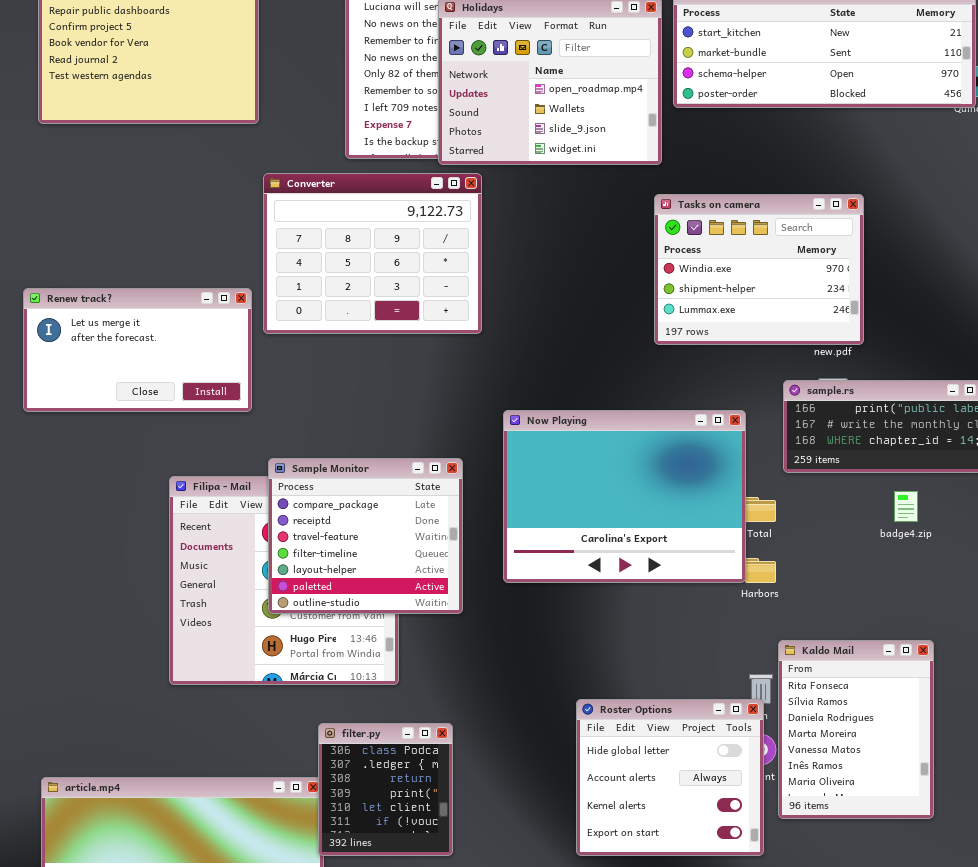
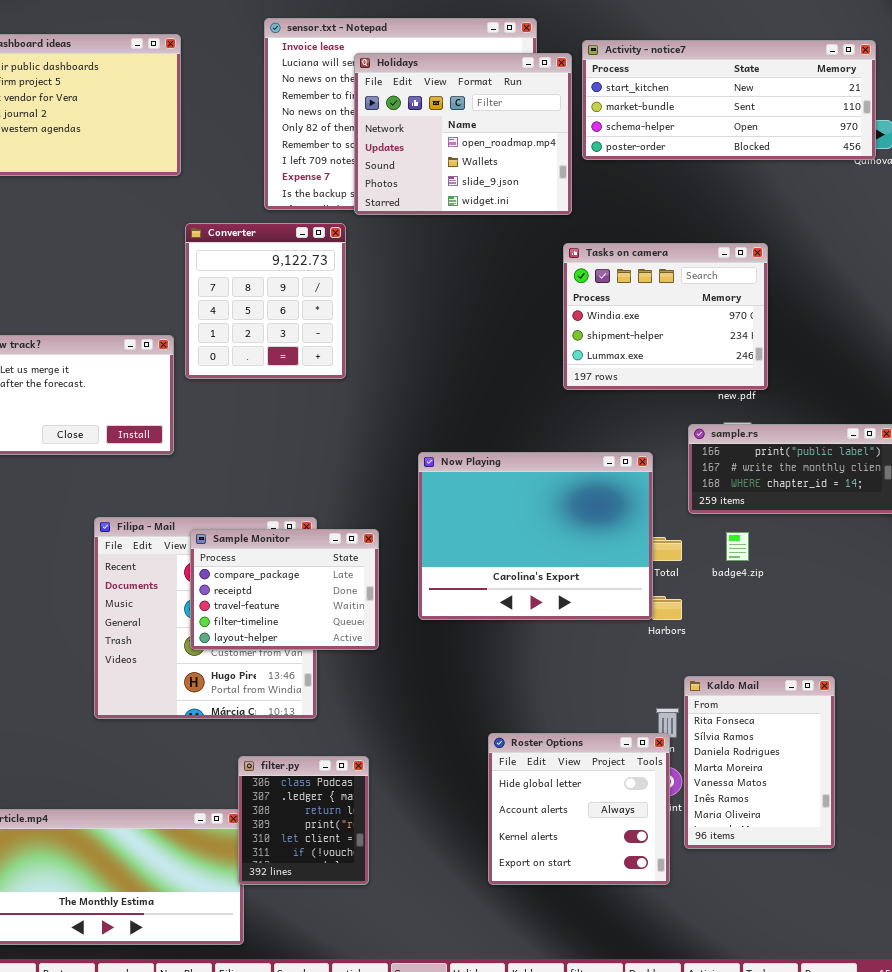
Converter: [263,173,482,334] -> [185,223,346,379], resized
Sample Monitor: [268,458,463,614] -> [190,529,379,650], resized
badge4.zip: [894,491,918,522] -> [726,532,749,561], moved

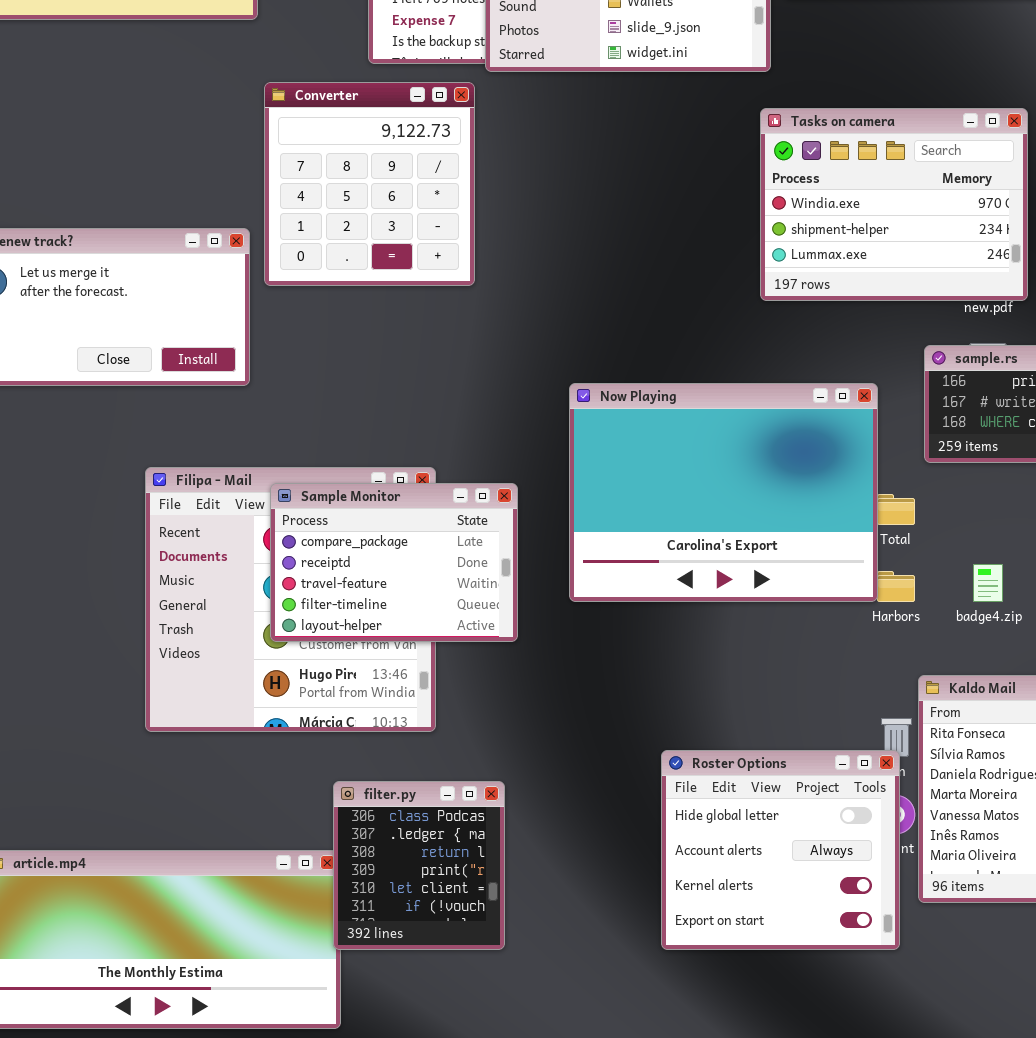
badge4.zip: [726,532,749,561] -> [973,564,1003,602], moved

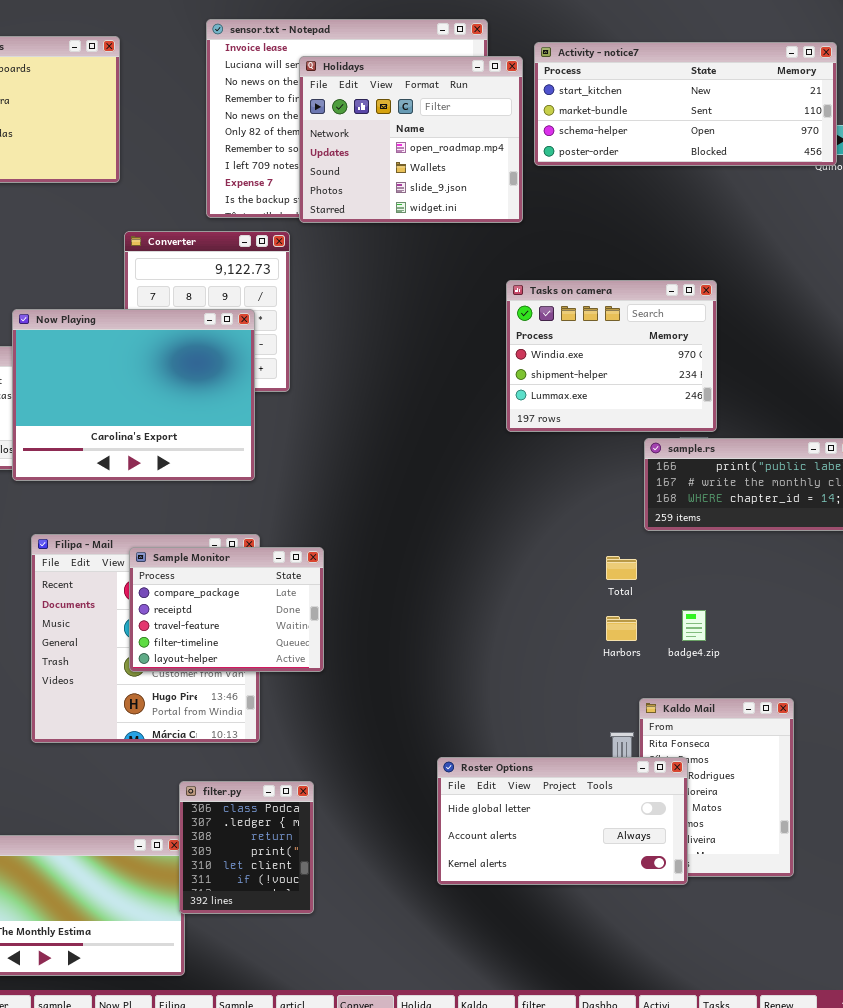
Tasks on camera: [760,108,1028,301] -> [506,280,717,432], moved
Now Playing: [569,383,878,602] -> [12,309,255,481], moved
Roster Options: [661,750,900,950] -> [437,757,688,885], resized

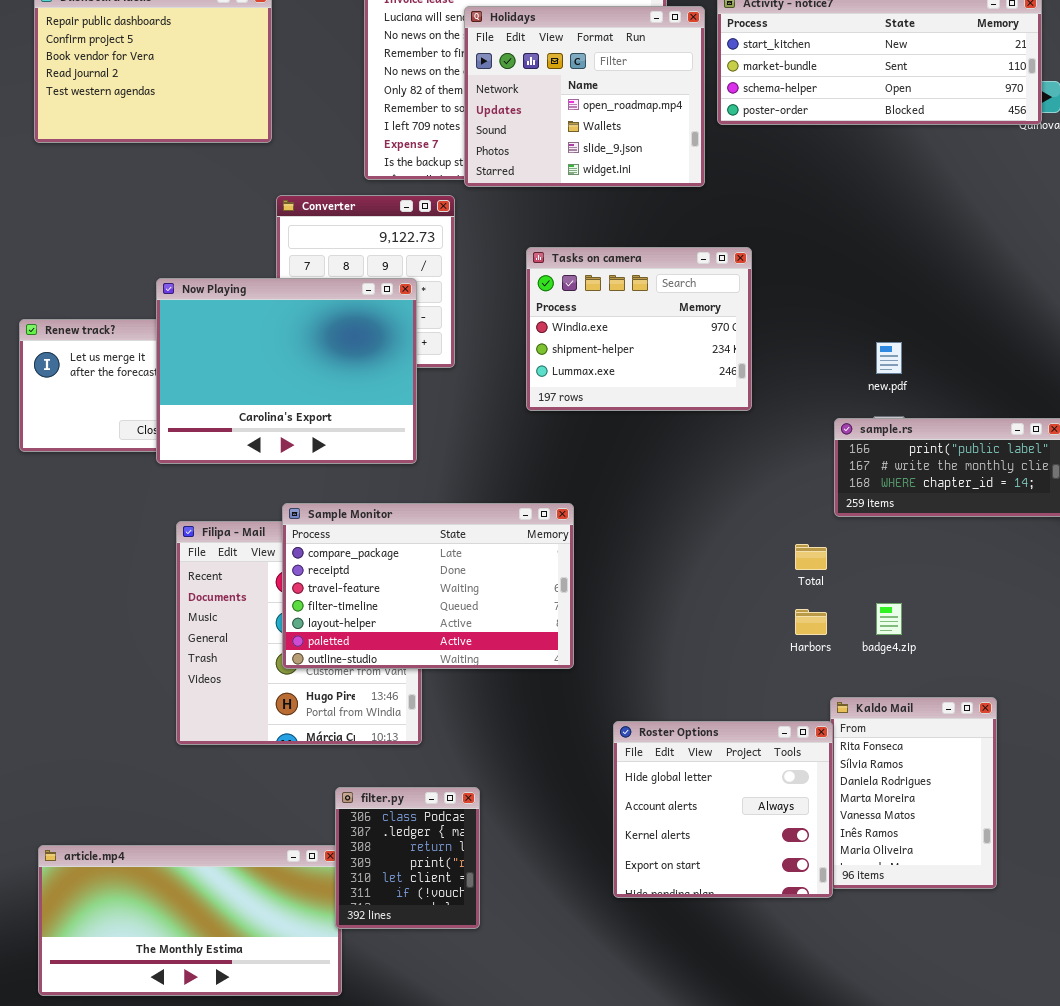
Tasks on camera: [506,280,717,432] -> [526,247,752,411], moved
Sample Monitor: [129,547,324,672] -> [282,503,574,669], resized
Roster Options: [437,757,688,885] -> [613,721,833,898], resized

